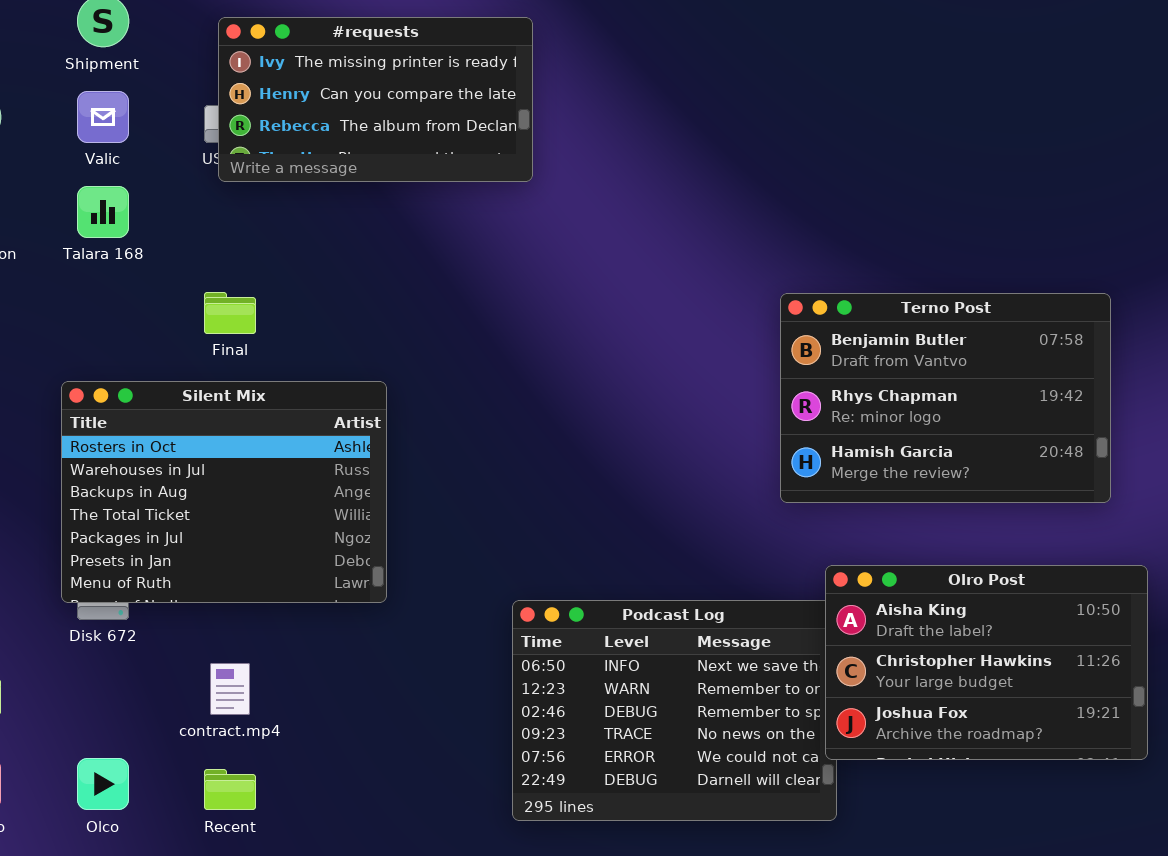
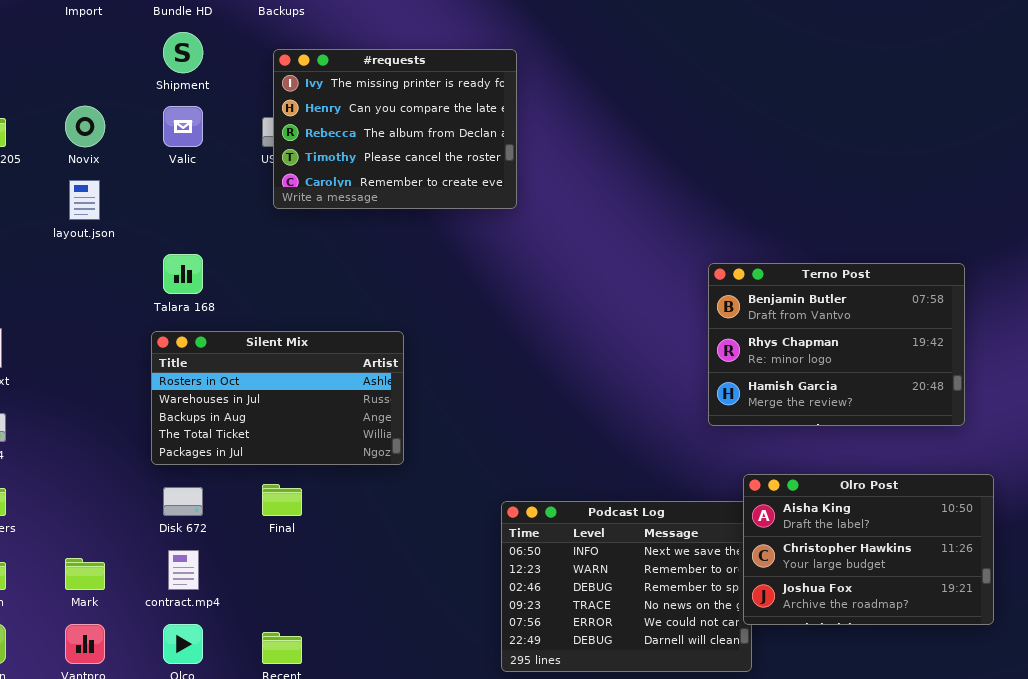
#requests: [218,17,533,182] -> [273,49,517,209], resized
Talara 168: [77,186,129,238] -> [163,254,203,294], moved
Final: [204,292,256,334] -> [262,484,302,516], moved
Silent Mix: [61,381,387,603] -> [151,331,404,465], resized
contract.mp4: [210,663,250,715] -> [168,550,199,590], moved

